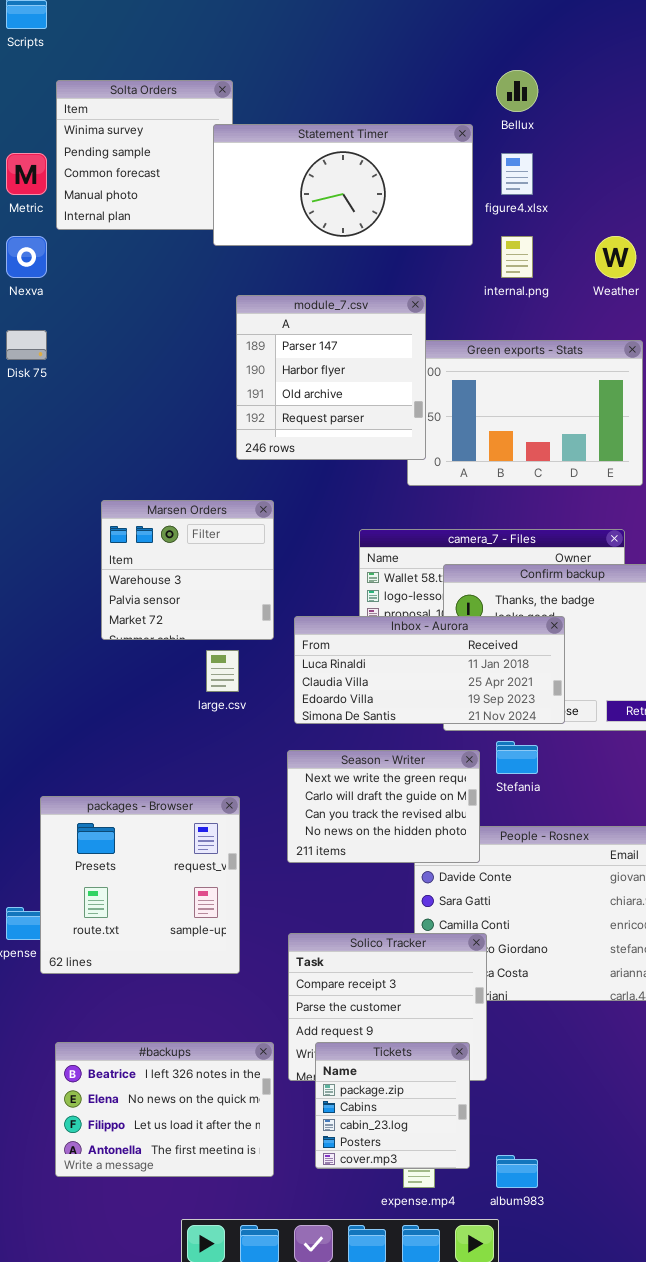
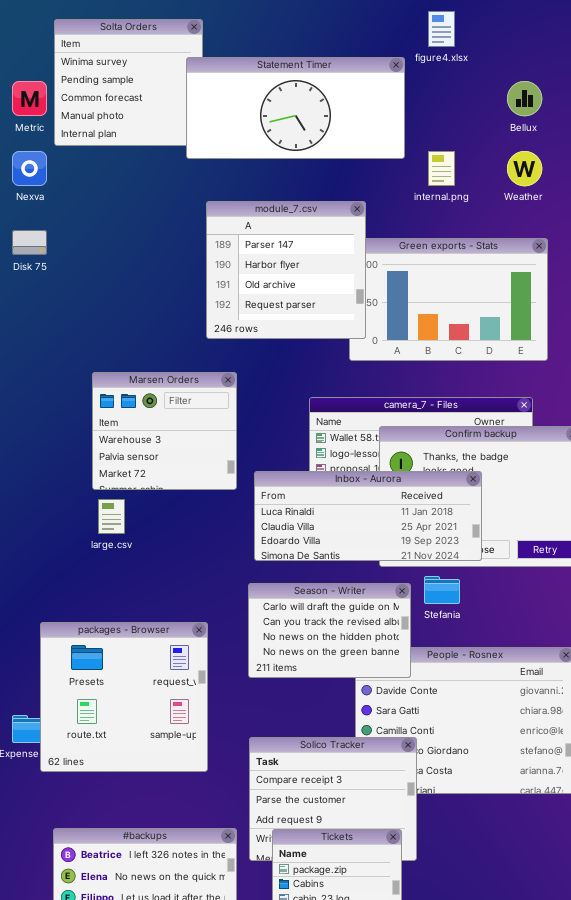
Bellux: [496,70,538,112] -> [507,81,542,116], moved
figure4.xlsx: [501,153,533,195] -> [428,11,455,47], moved
large.csv: [206,650,239,692] -> [98,499,125,534], moved
Season - Writer: [287,750,480,863] -> [248,583,411,678], scrolled down 1 row

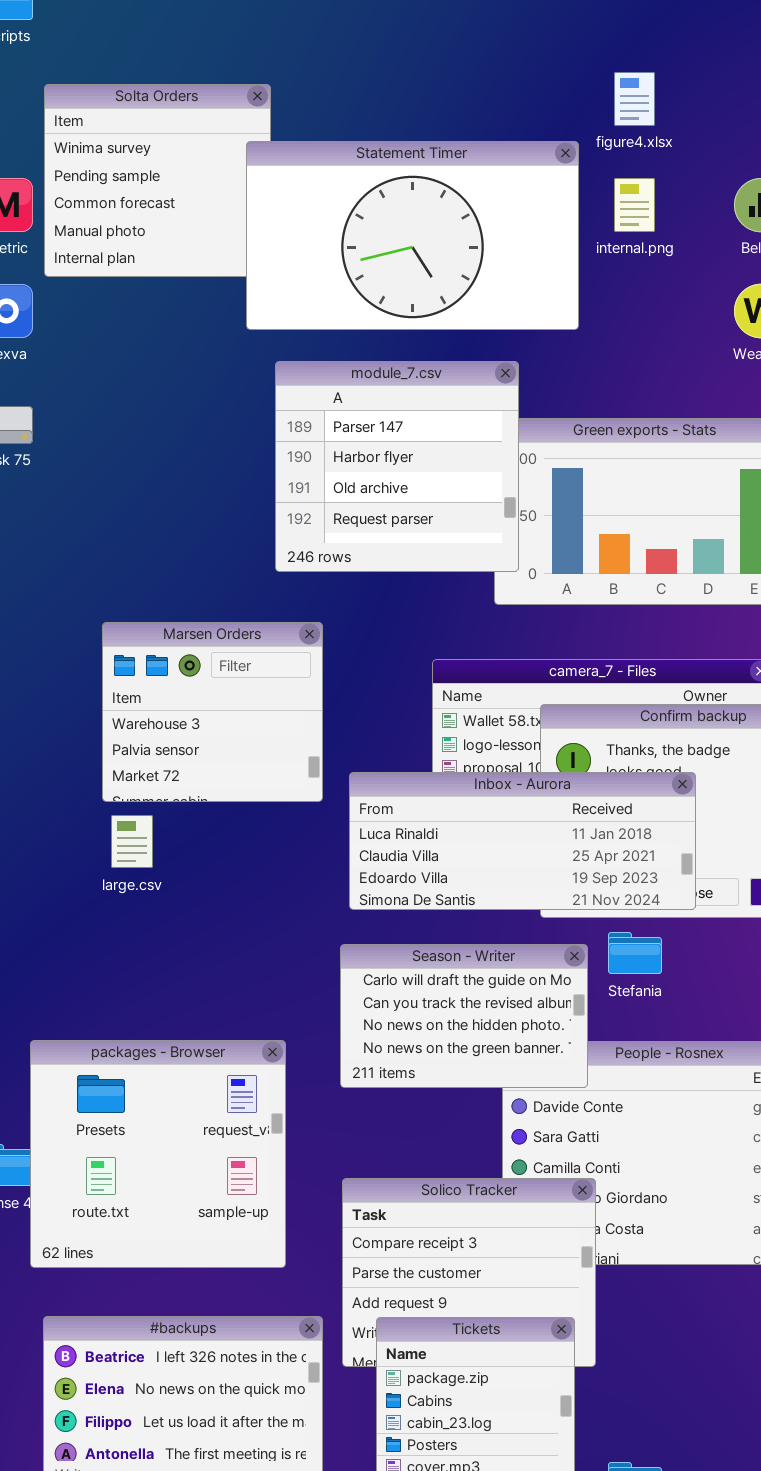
Statement Timer: [186,57,405,159] -> [246,141,579,330], resized
internal.png: [428,151,455,186] -> [614,178,655,232], moved
packages - Browser: [40,622,208,772] -> [30,1040,286,1268], moved

